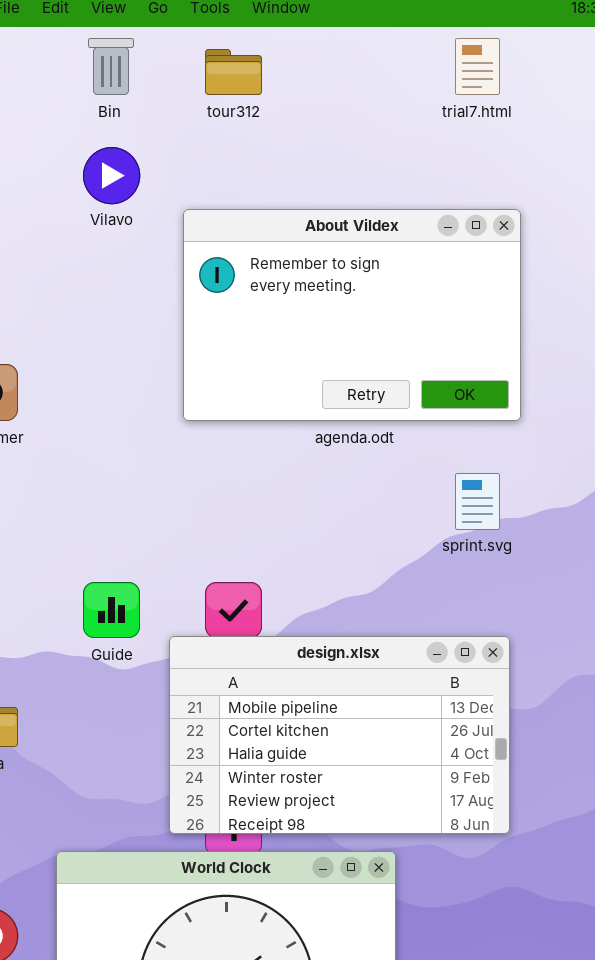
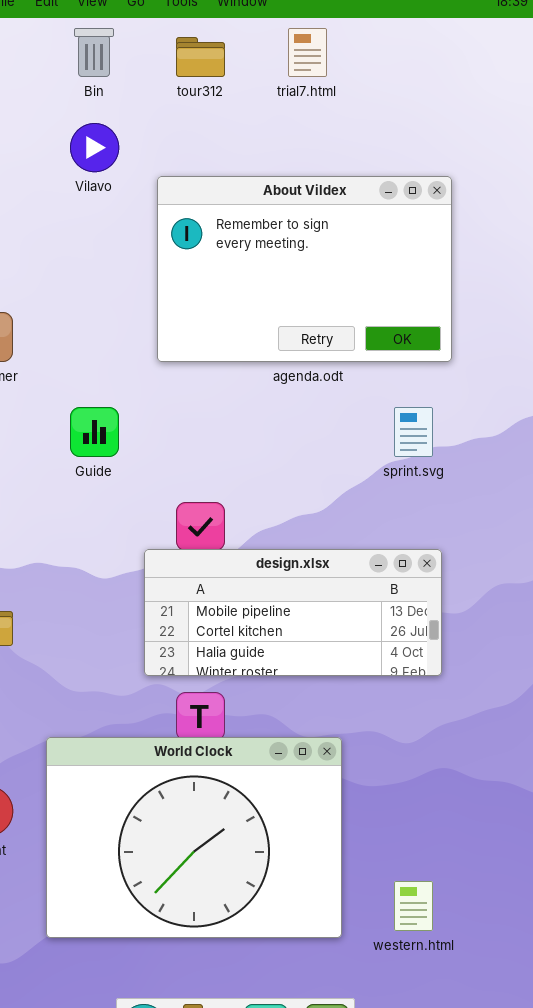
trial7.html: [455,38,500,95] -> [288,28,327,77], moved
Guide: [83,582,140,638] -> [70,407,119,457], moved
design.xlsx: [169,636,510,834] -> [144,549,442,676], resized

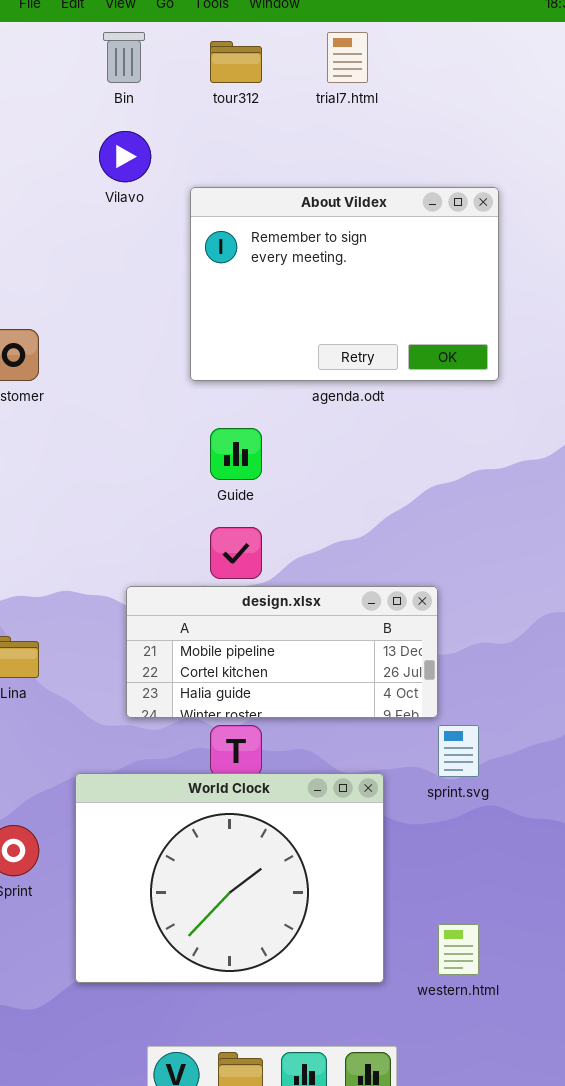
Guide: [70,407,119,457] -> [210,428,262,480], moved
sprint.svg: [394,407,433,457] -> [438,725,479,777], moved
design.xlsx: [144,549,442,676] -> [126,586,438,718], moved

